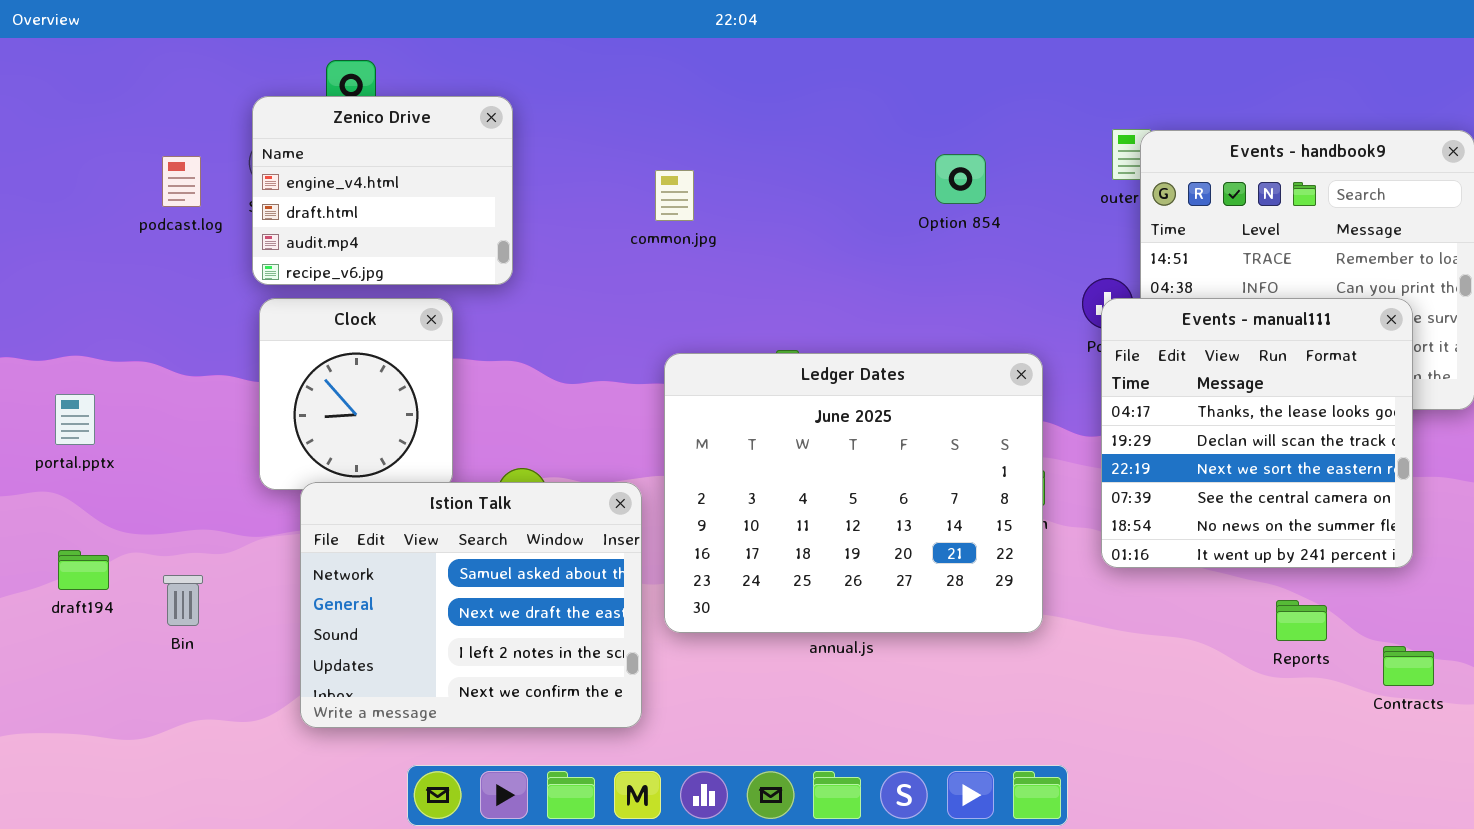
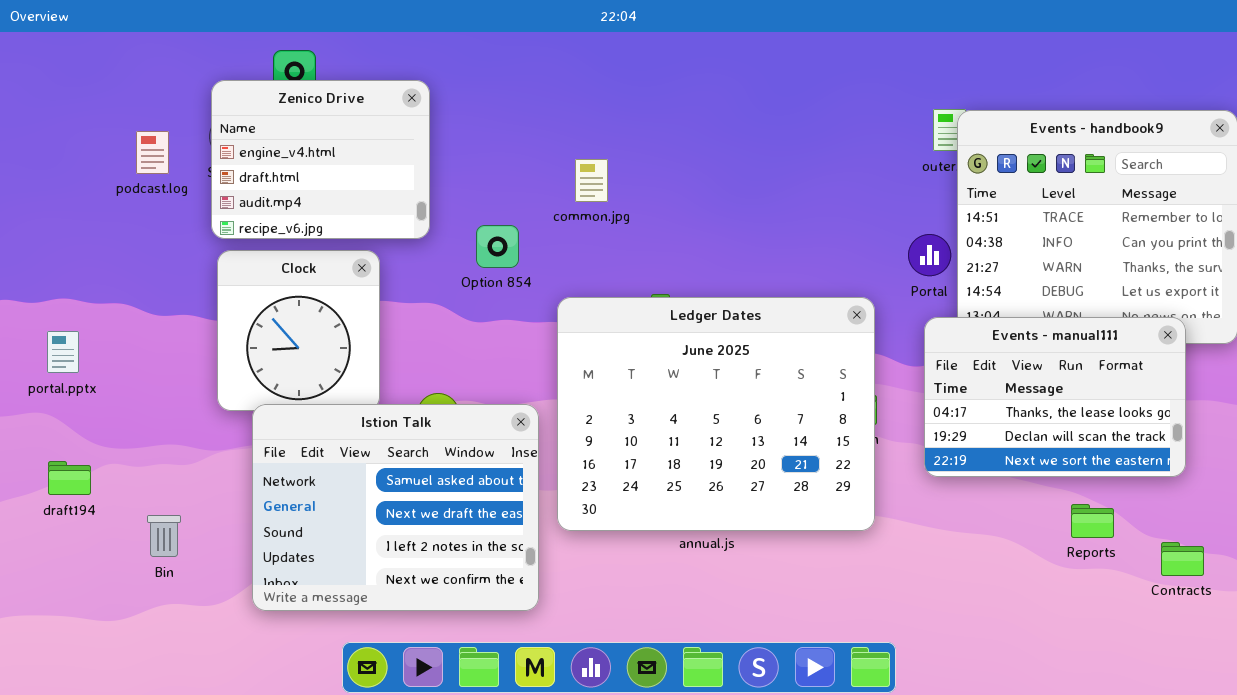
Option 854: [935,154,986,204] -> [476,225,519,268], moved
common.jpg: [655,170,694,221] -> [575,159,608,202], moved
Events - manual111: [1101,298,1413,568] -> [924,317,1186,477], resized
Bin: [163,575,203,626] -> [147,515,181,557], moved

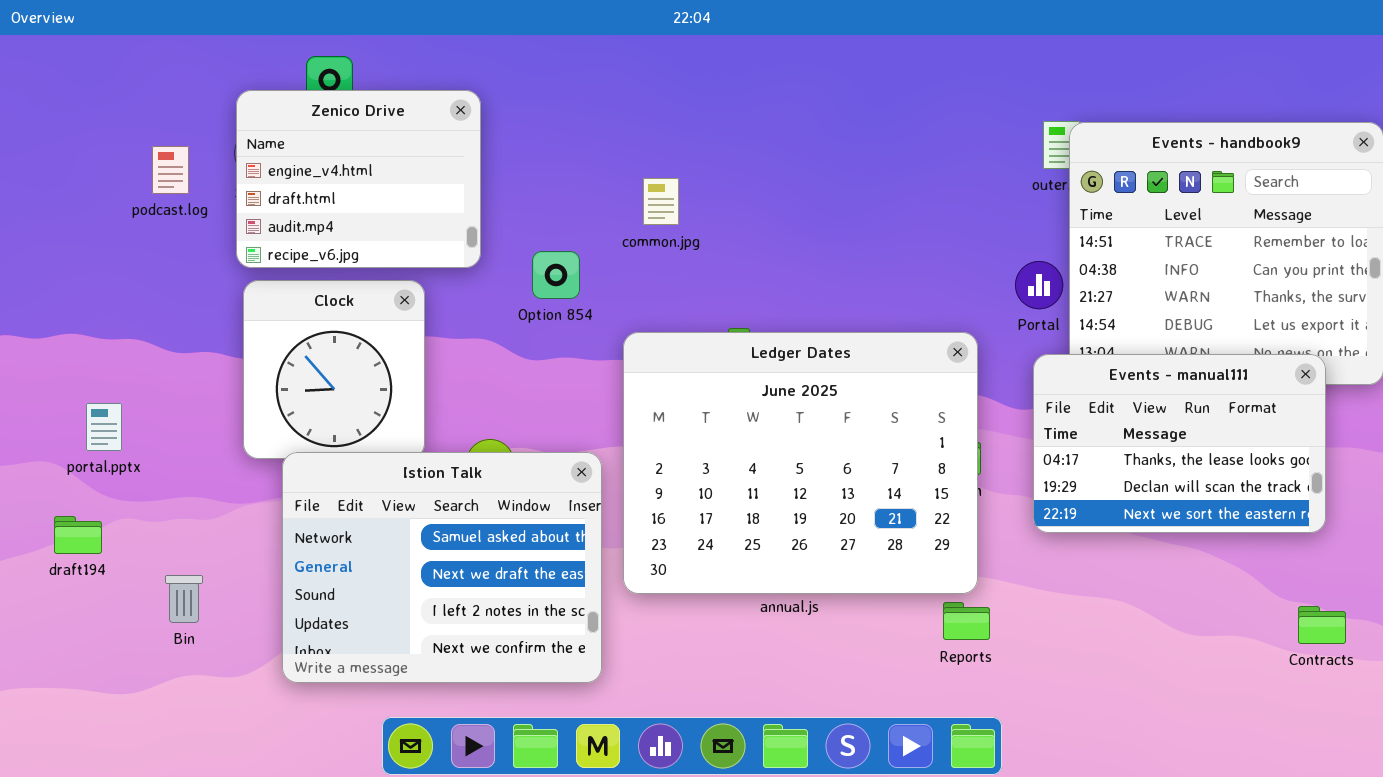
portal.pptx: [47,331,79,373] -> [86,403,122,451], moved
Reports: [1071,504,1114,538] -> [943,602,990,640], moved

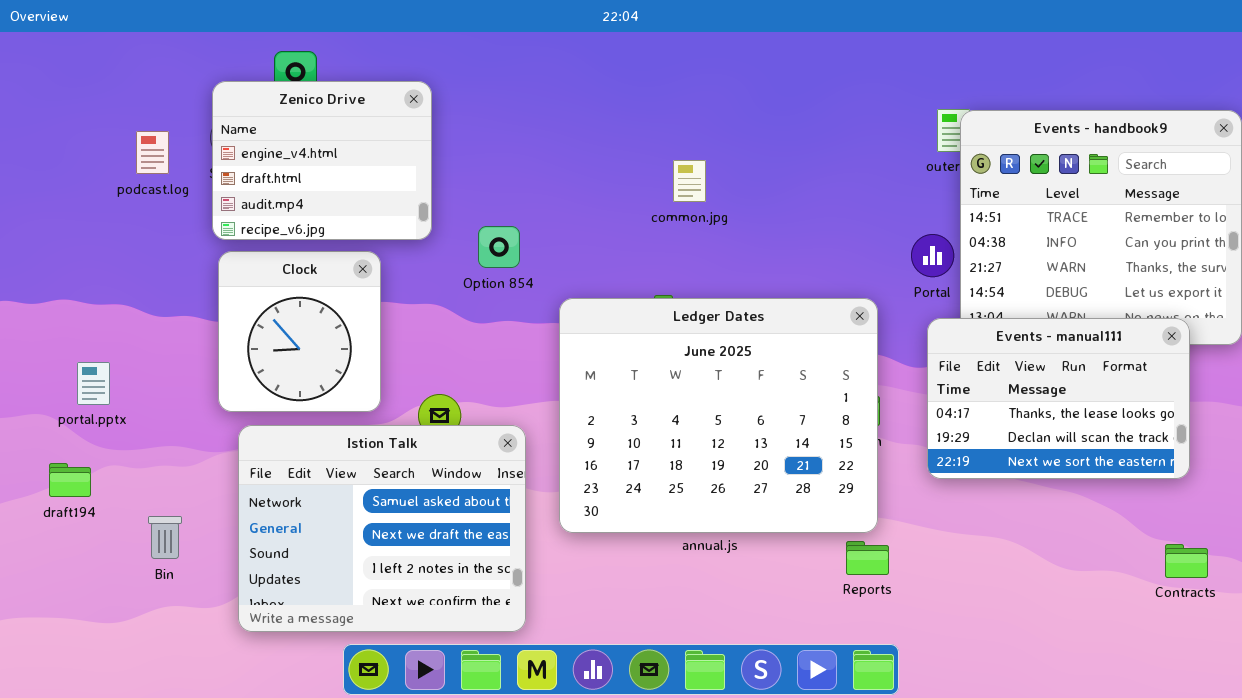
common.jpg: [643,178,679,225] -> [673,160,706,202], moved
Istion Talk: [282,452,602,683] -> [238,425,526,632], moved

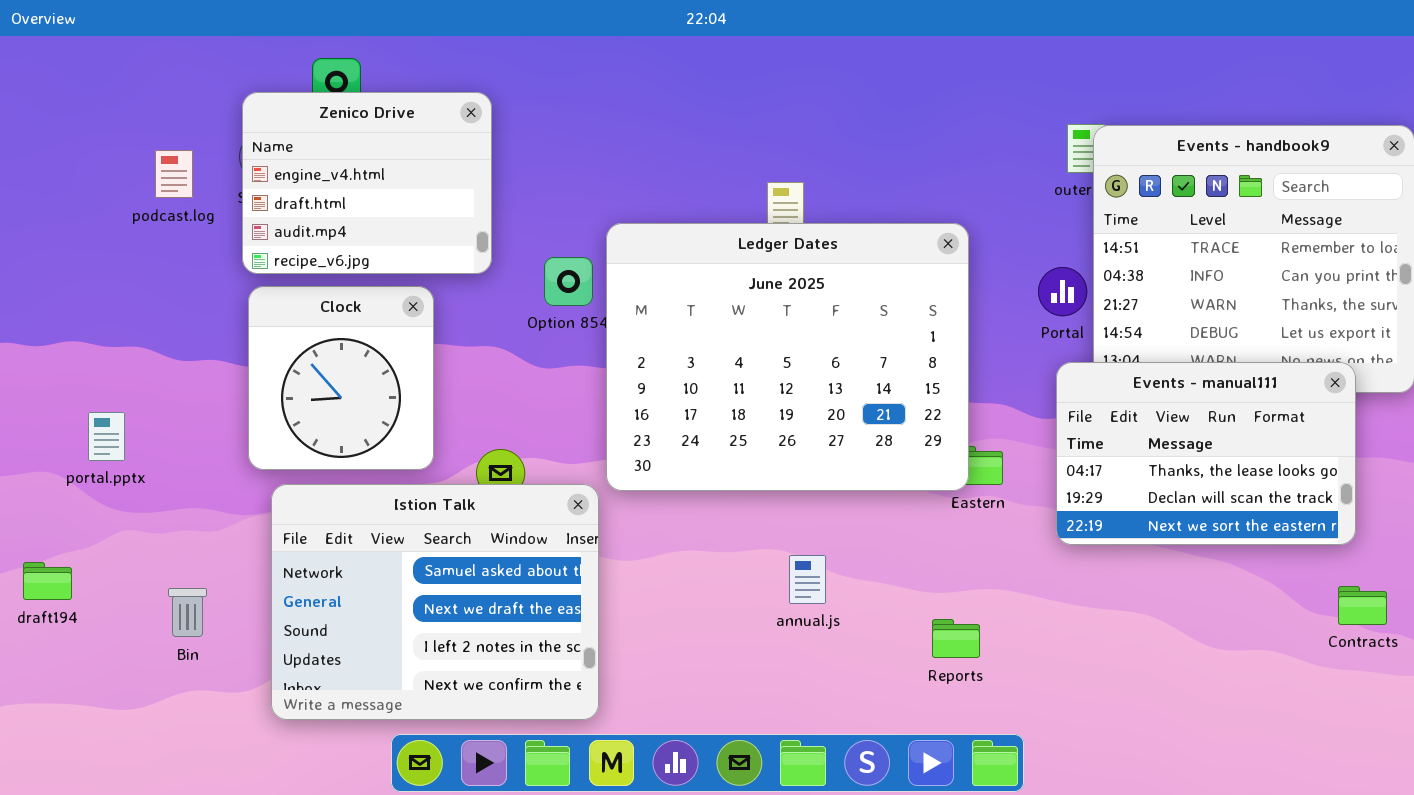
Ledger Dates: [559,298,878,533] -> [606,223,969,491], moved
draft194: [49,463,91,497] -> [23,562,72,600], moved
Reports: [846,541,889,575] -> [932,619,980,658], moved
Contracts: [1165,544,1208,578] -> [1338,586,1387,625], moved

